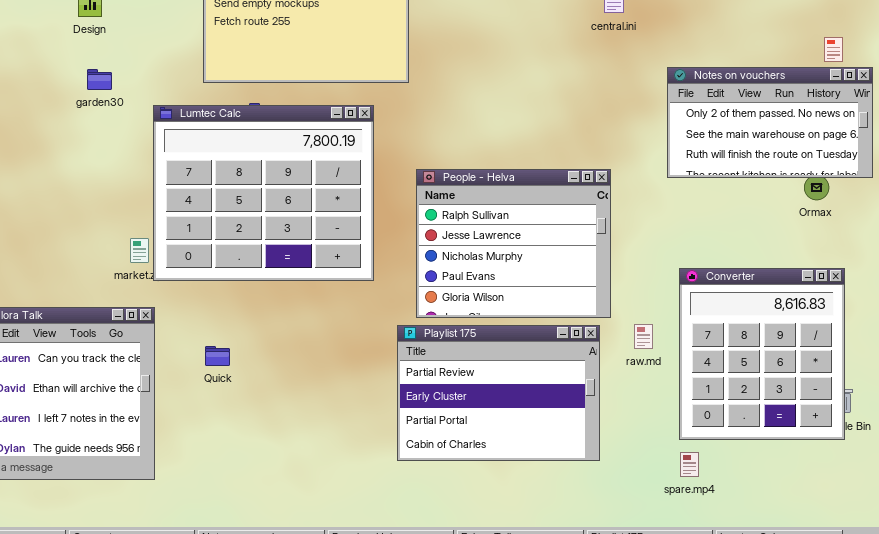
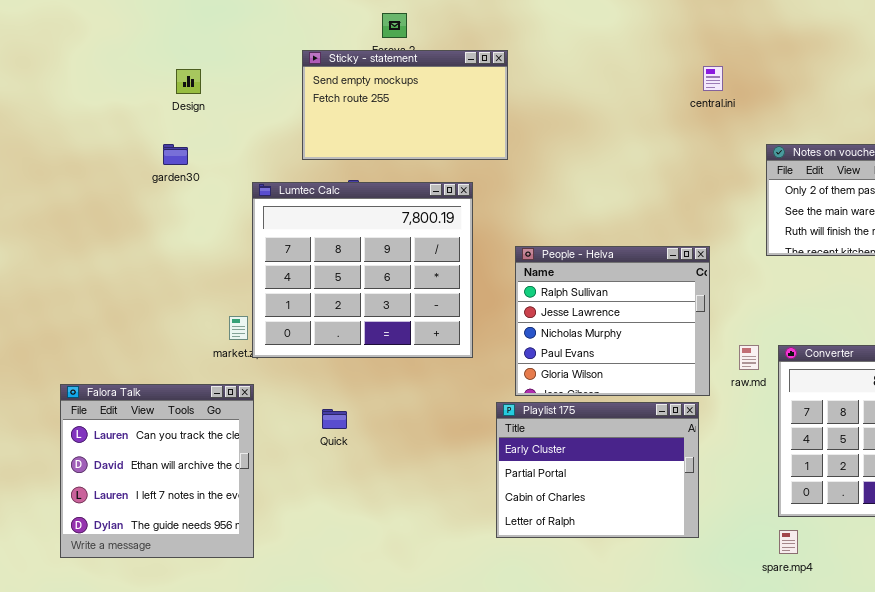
garden30: [87,69,112,90] -> [163,144,188,165], moved
raw.md: [634,324,653,349] -> [739,345,759,370], moved
Playlist 175: [397,325,600,461] -> [496,402,699,538], scrolled down 1 row
Quick: [205,346,230,366] -> [322,409,347,429], moved

